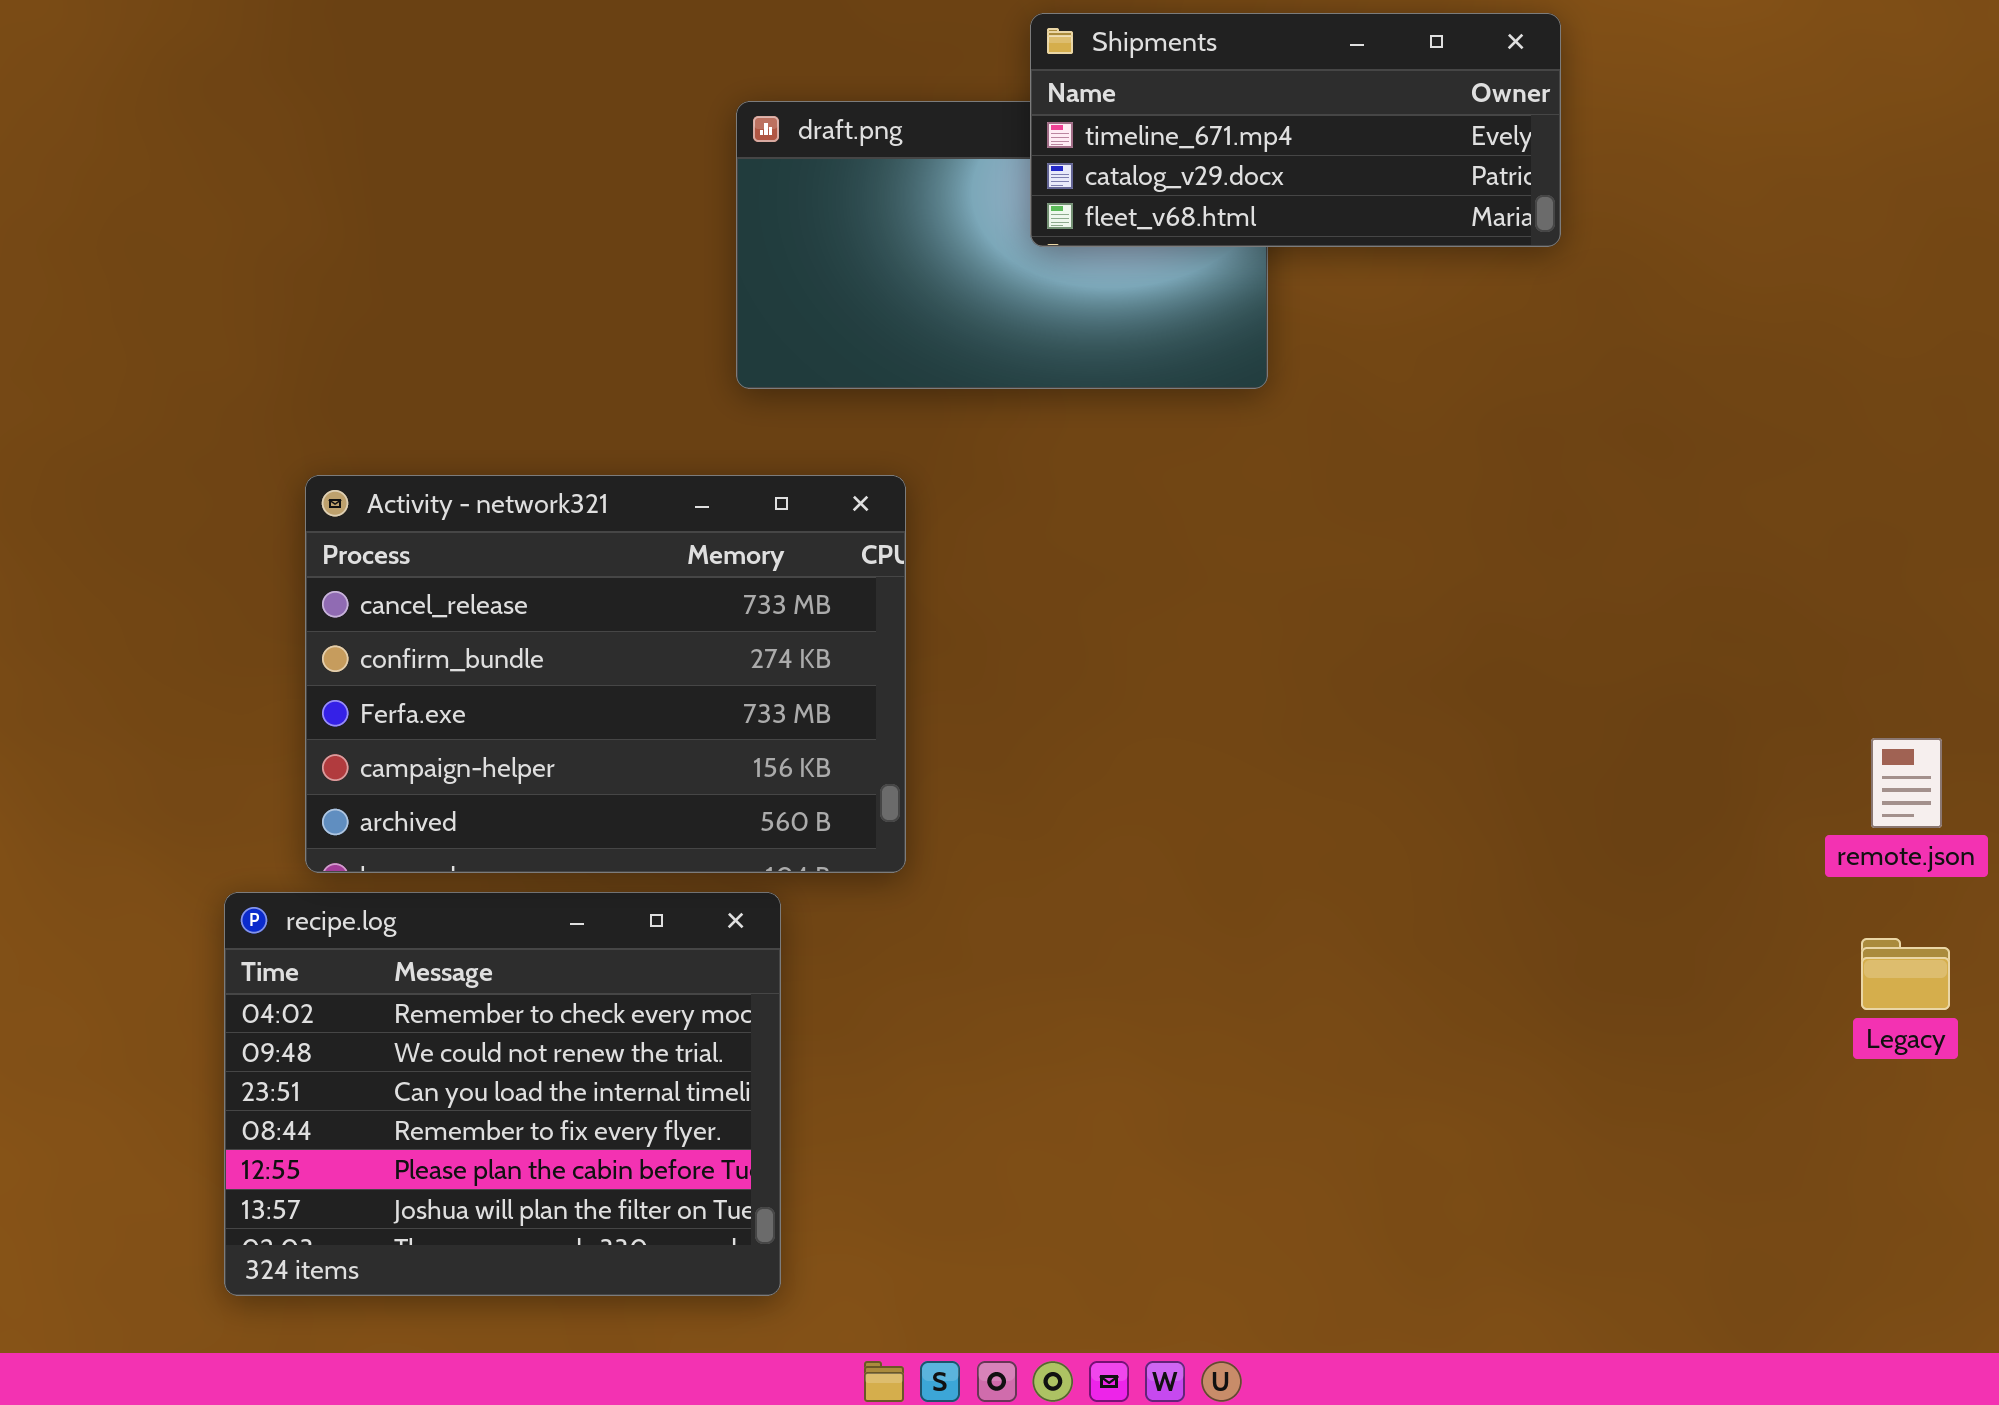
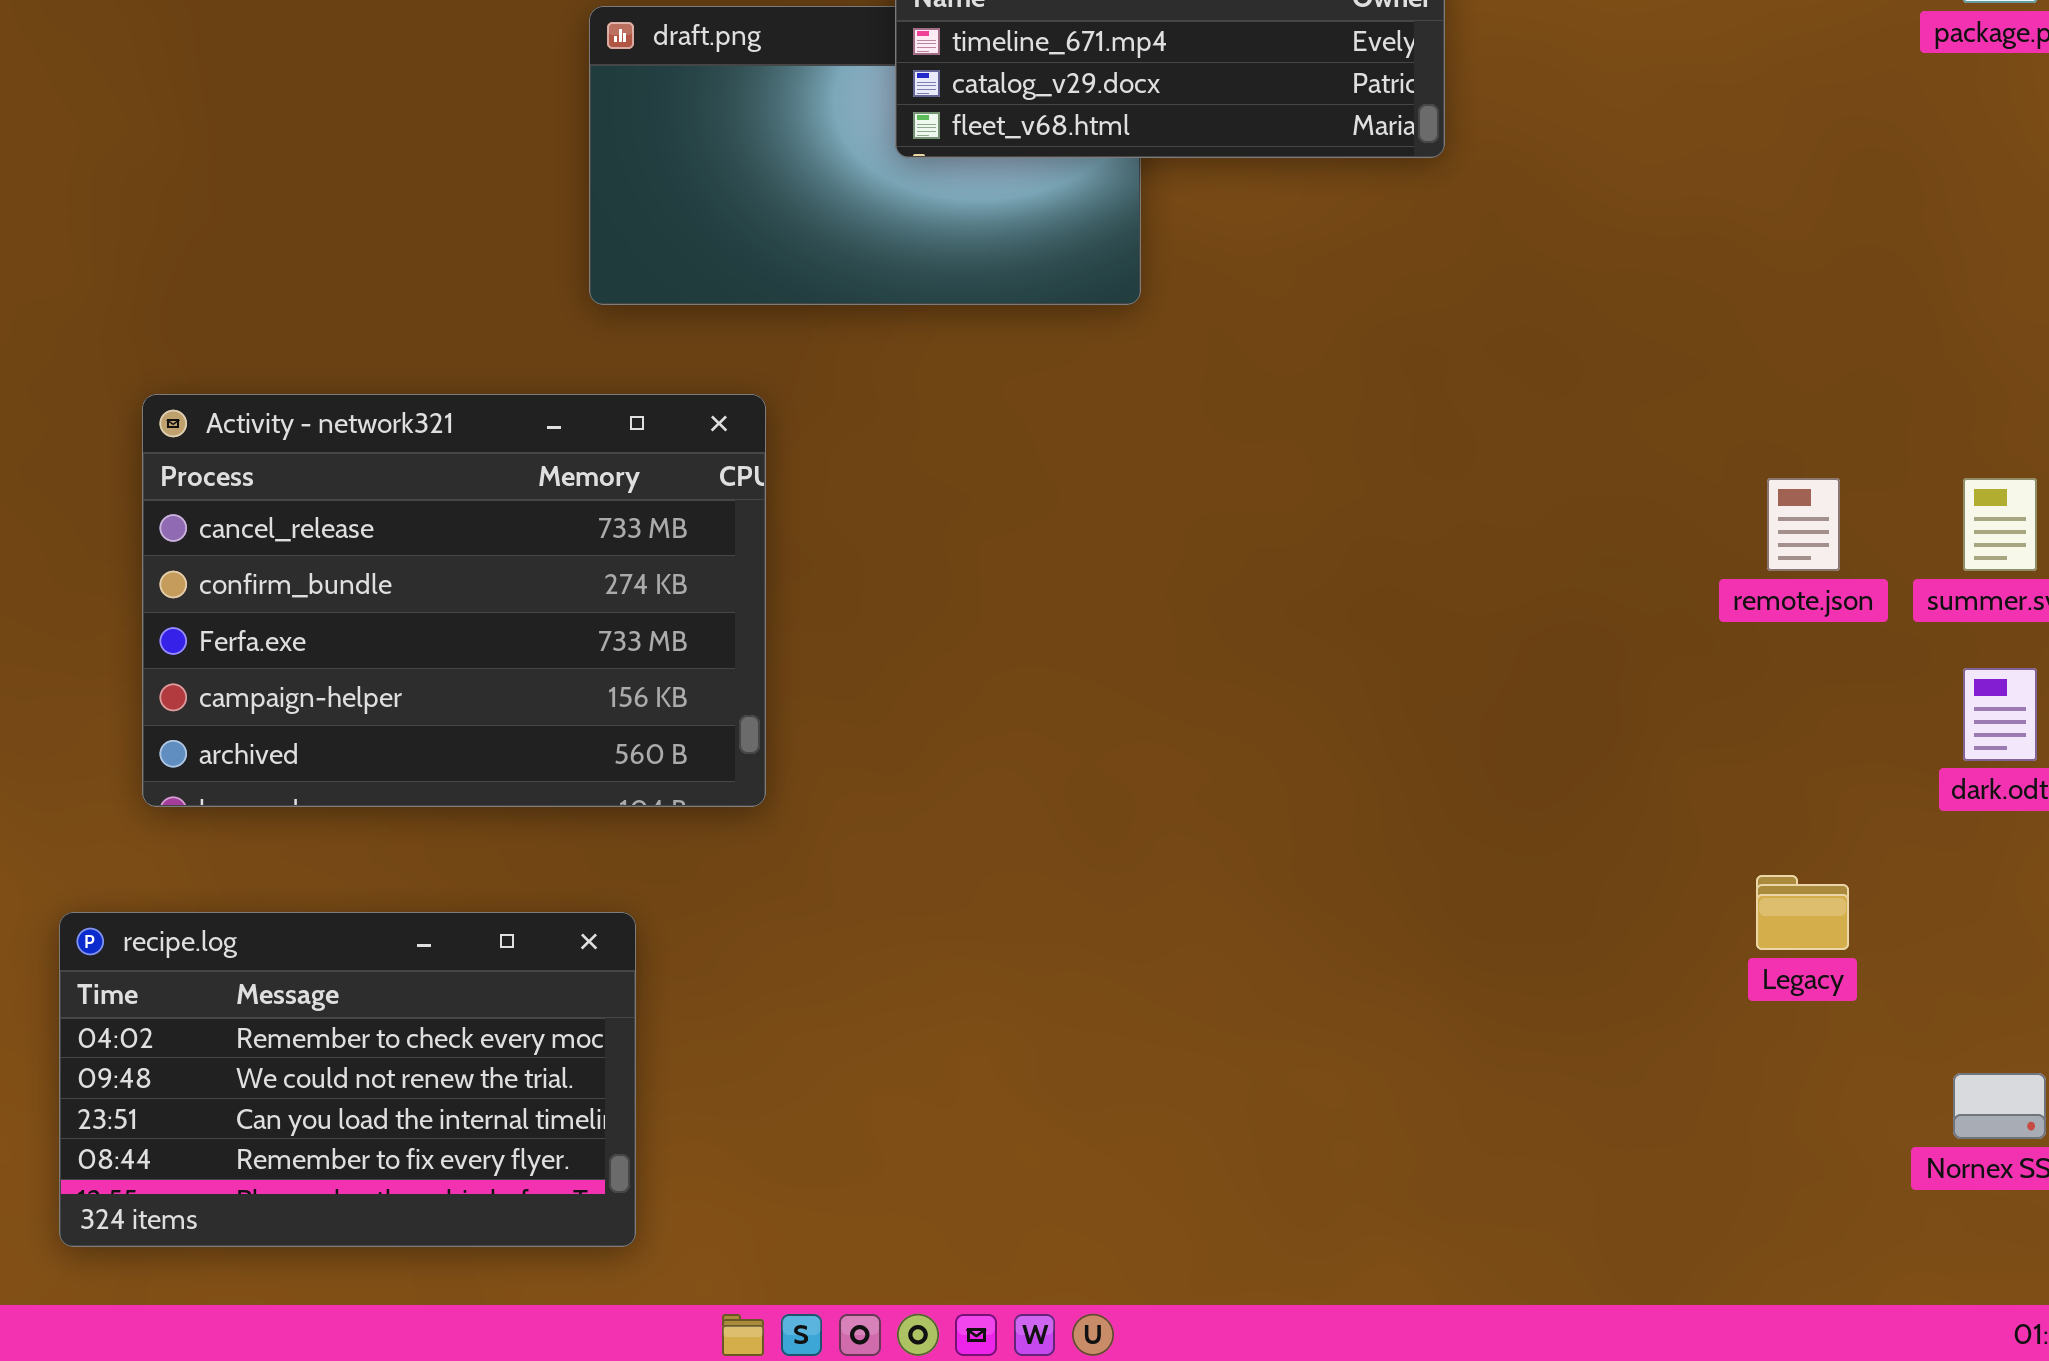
remote.json: [1871,738,1942,828] -> [1767,478,1840,571], moved
recipe.log: [224,892,781,1296] -> [59,912,636,1247], resized

